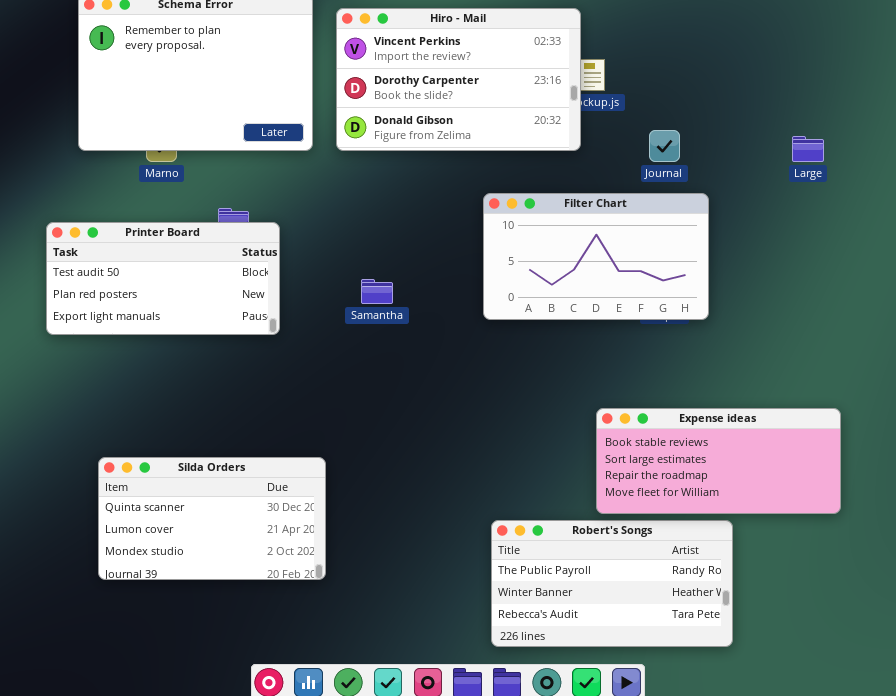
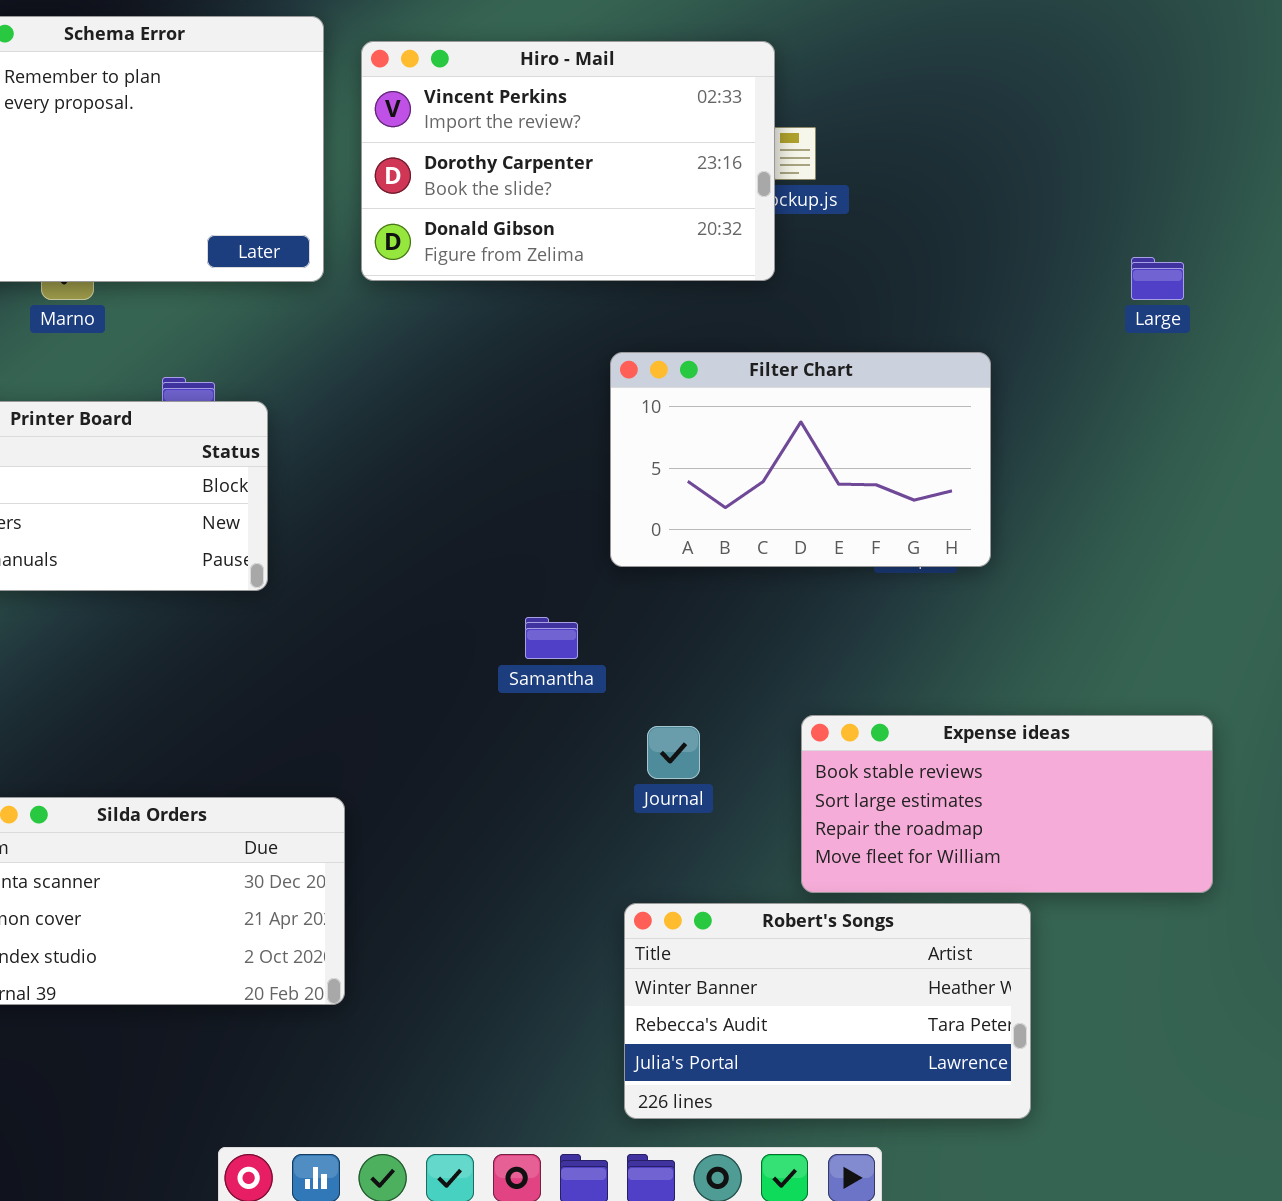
Journal: [649,130,680,162] -> [647,726,700,779], moved
Samantha: [361,279,393,304] -> [525,617,578,659], moved
Robert's Songs: [491,520,733,647] -> [624,903,1031,1119], scrolled down 1 row

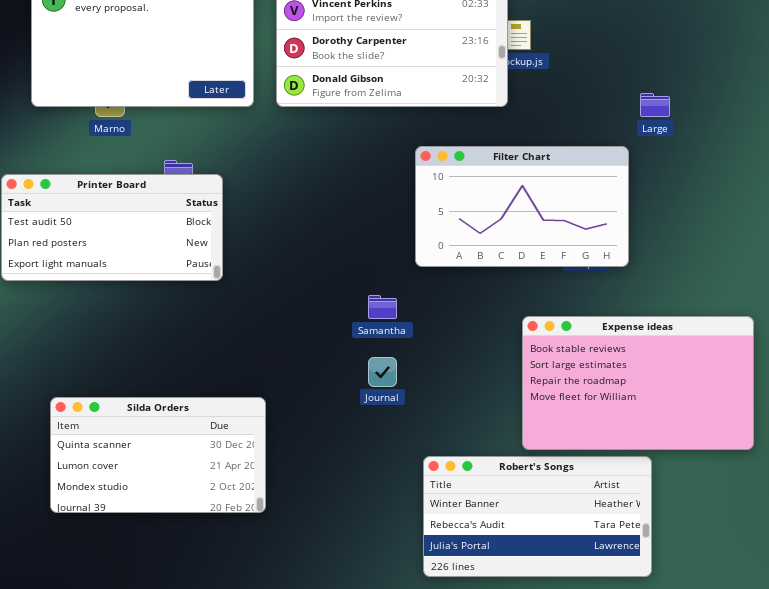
Large: [1131,257,1184,300] -> [640,93,670,117], moved
Expense ideas: [801,715,1213,893] -> [522,316,754,450], resized
Journal: [647,726,700,779] -> [368,357,397,387], moved

